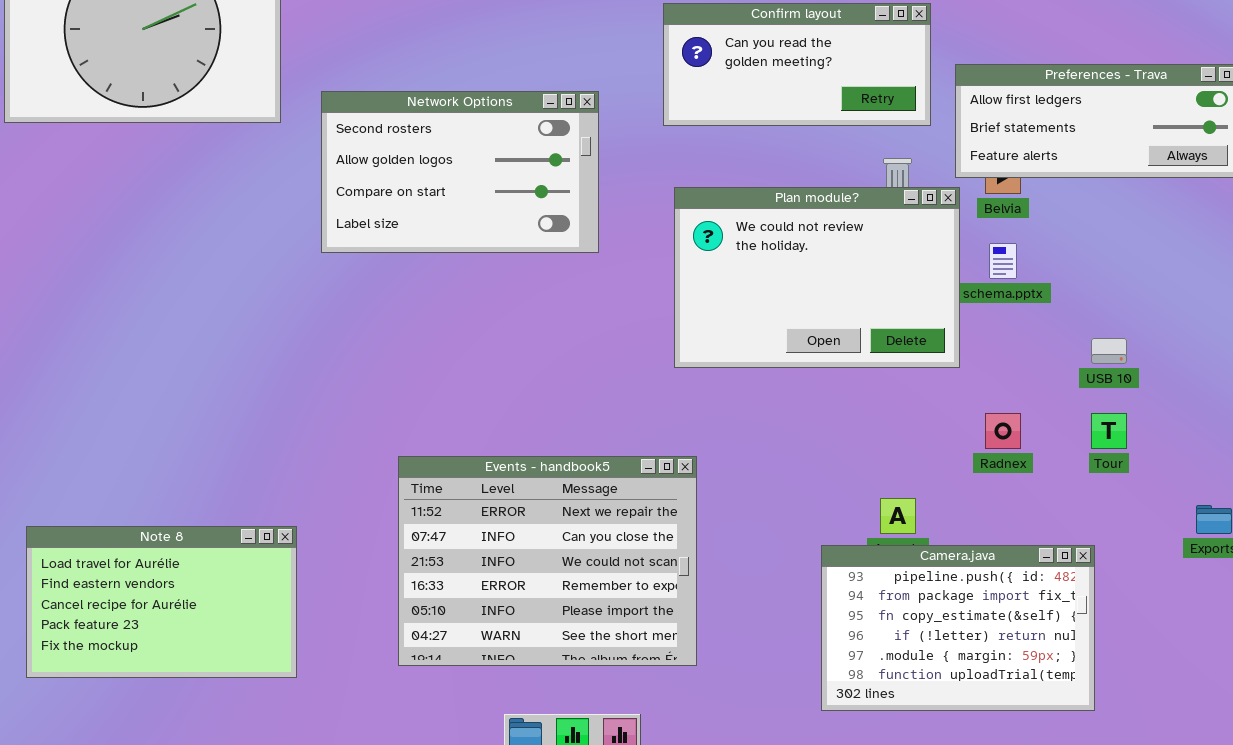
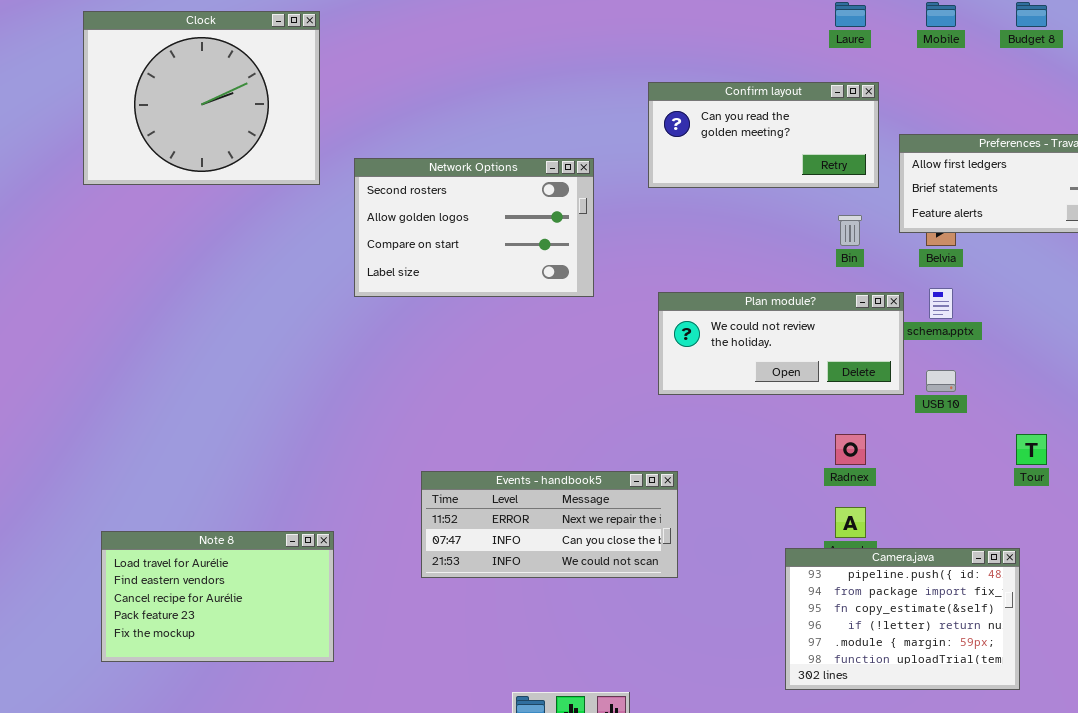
Plan module?: [674,187,960,368] -> [658,292,904,395], resized
USB 10: [1091,338,1127,364] -> [926,370,956,392], moved
Radnex: [985,413,1021,449] -> [835,434,866,465], moved
Events - handbook5: [398,456,697,666] -> [421,471,678,578], resized

